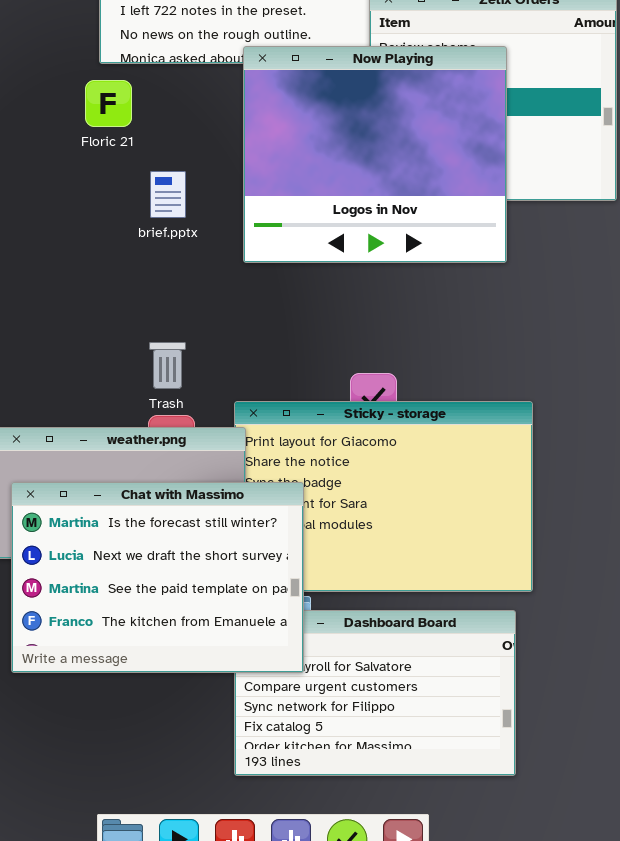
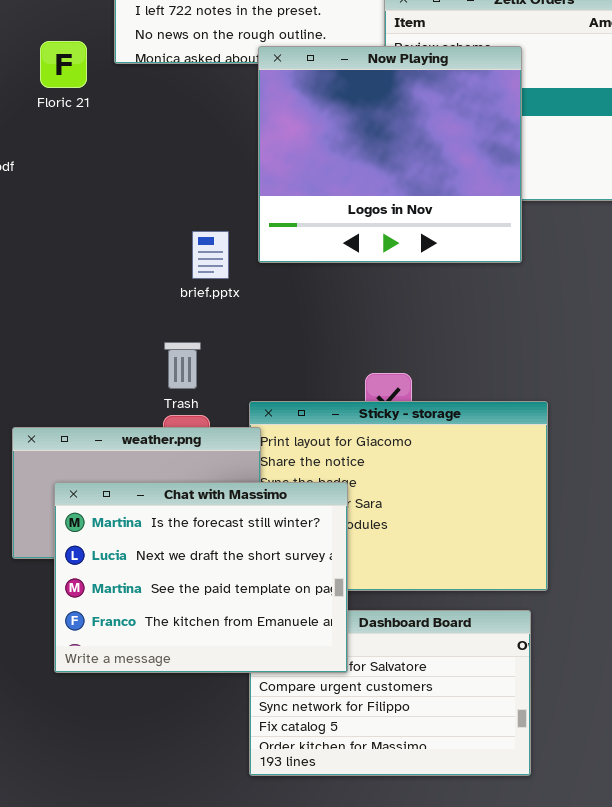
Floric 21: [85,80,132,127] -> [40,41,87,88], moved
brief.pptx: [150,171,186,218] -> [192,231,229,279], moved
Chat with Massimo: [11,482,304,673] -> [54,482,348,673], moved

